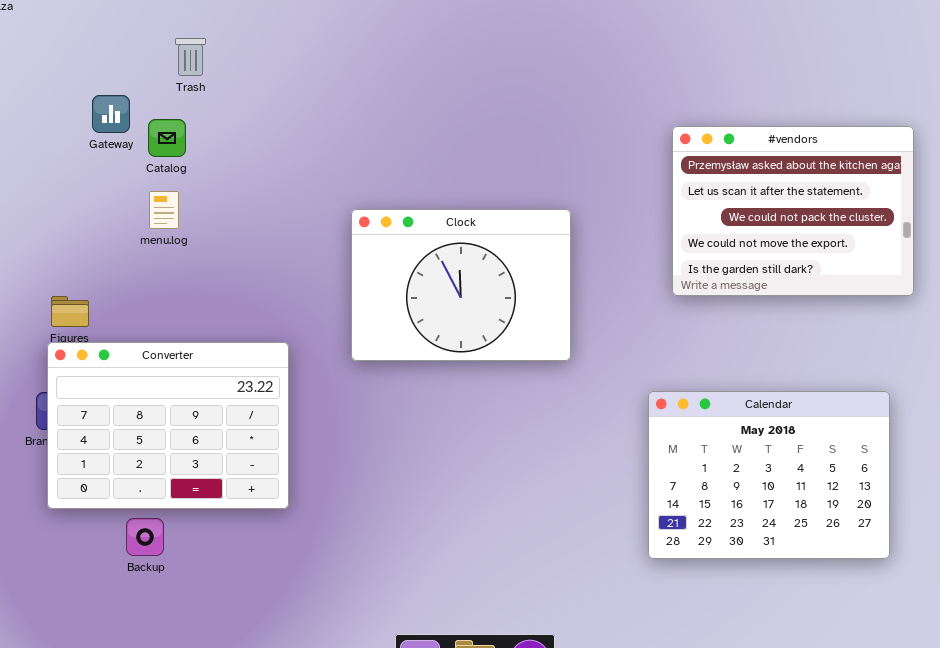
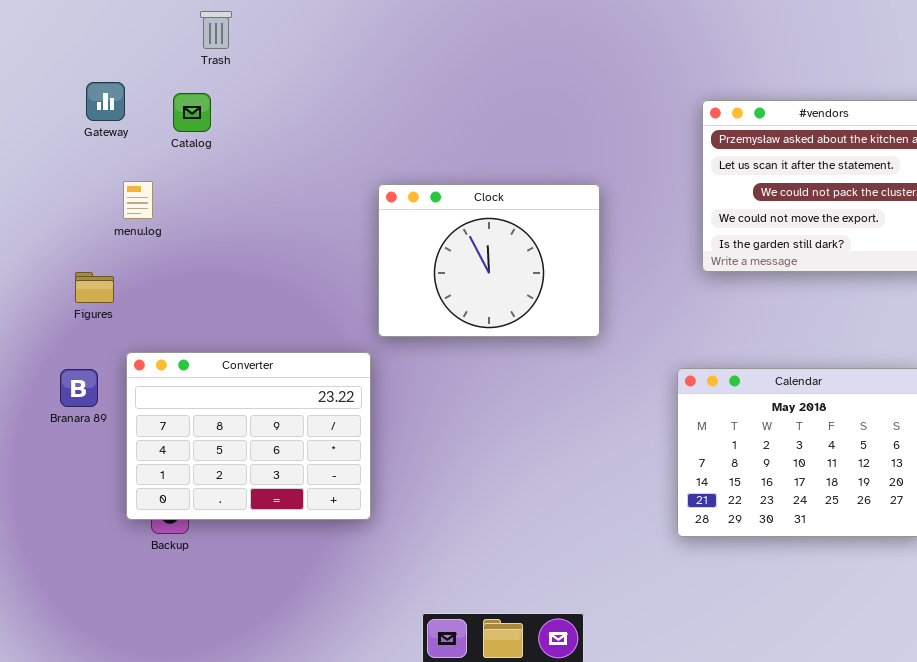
Gateway: [92,95,130,133] -> [86,82,125,121], moved
menu.log: [149,191,179,229] -> [123,181,153,219], moved
Converter: [47,342,289,509] -> [126,352,371,520], moved

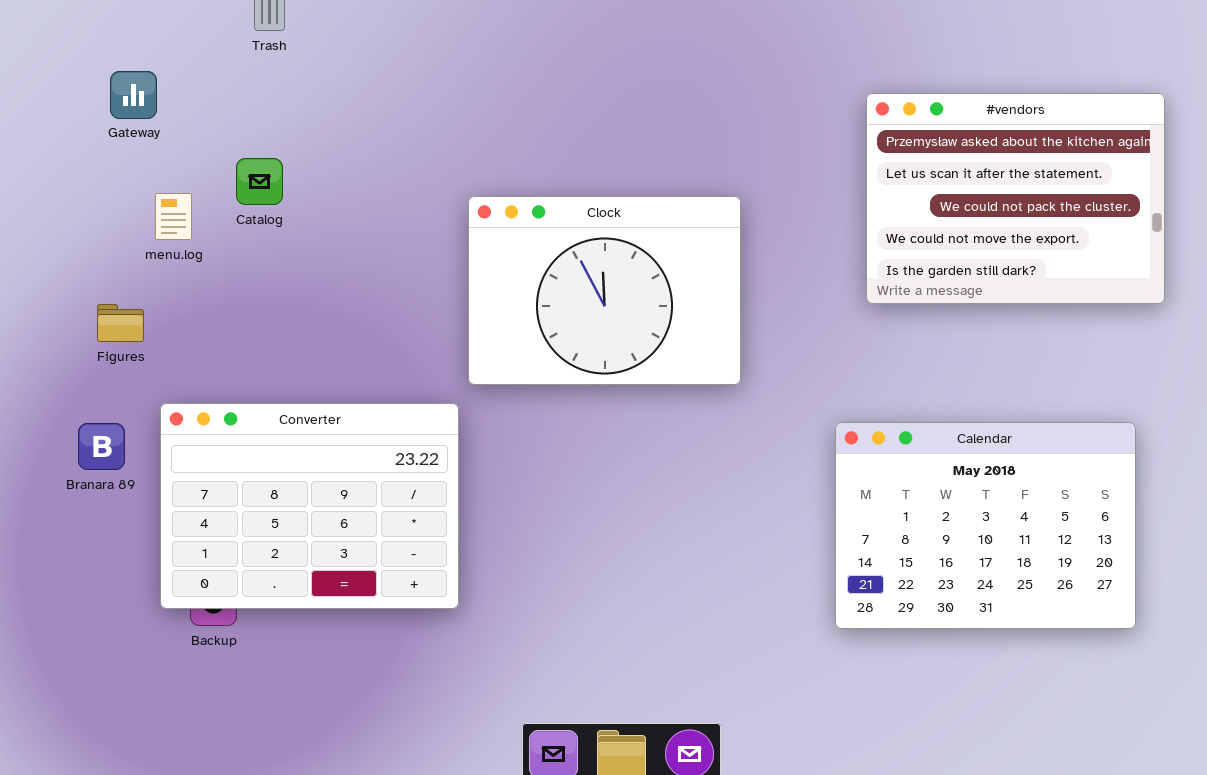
Catalog: [173,93,211,132] -> [236,158,283,205], moved

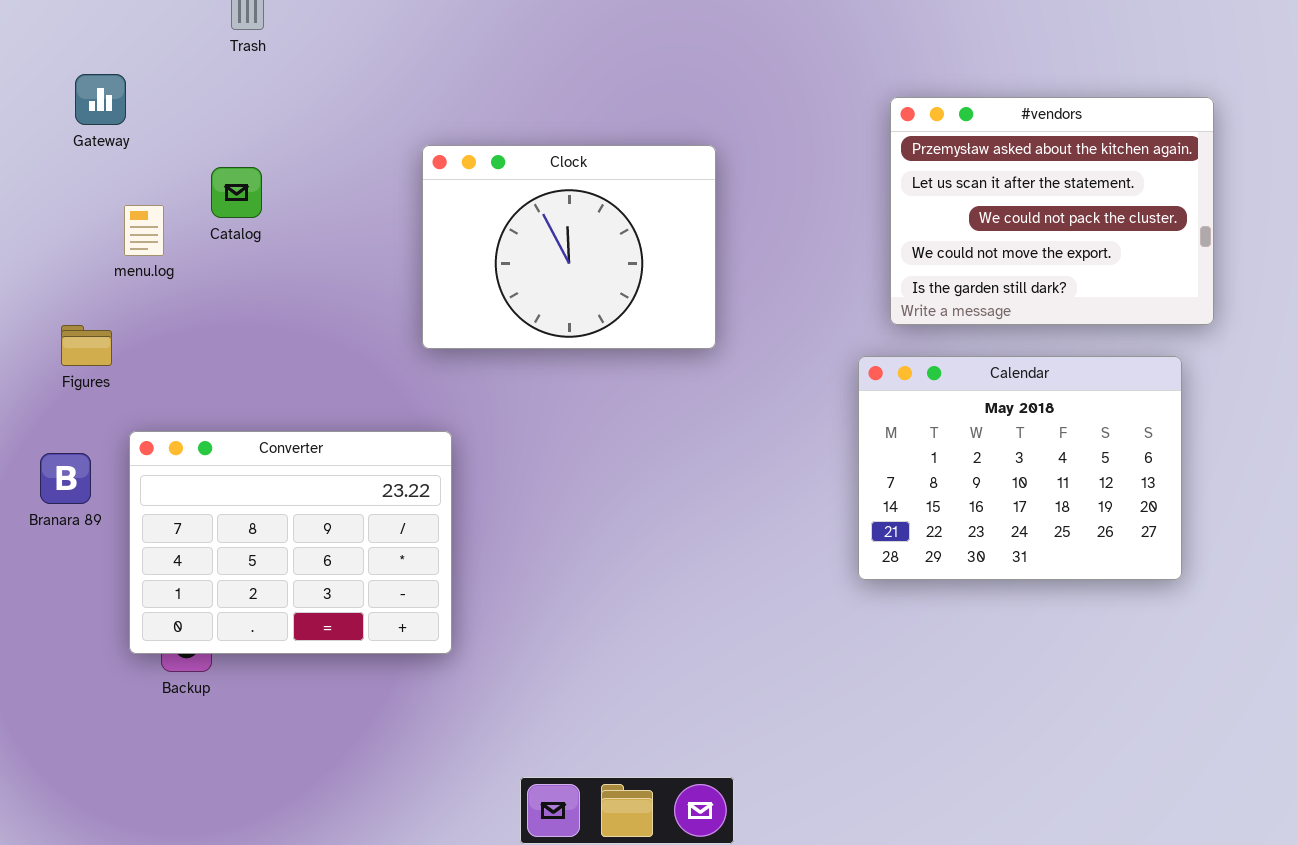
Clock: [468,196,741,385] -> [422,145,716,349], moved
Calendar: [835,422,1136,629] -> [858,356,1182,580], moved

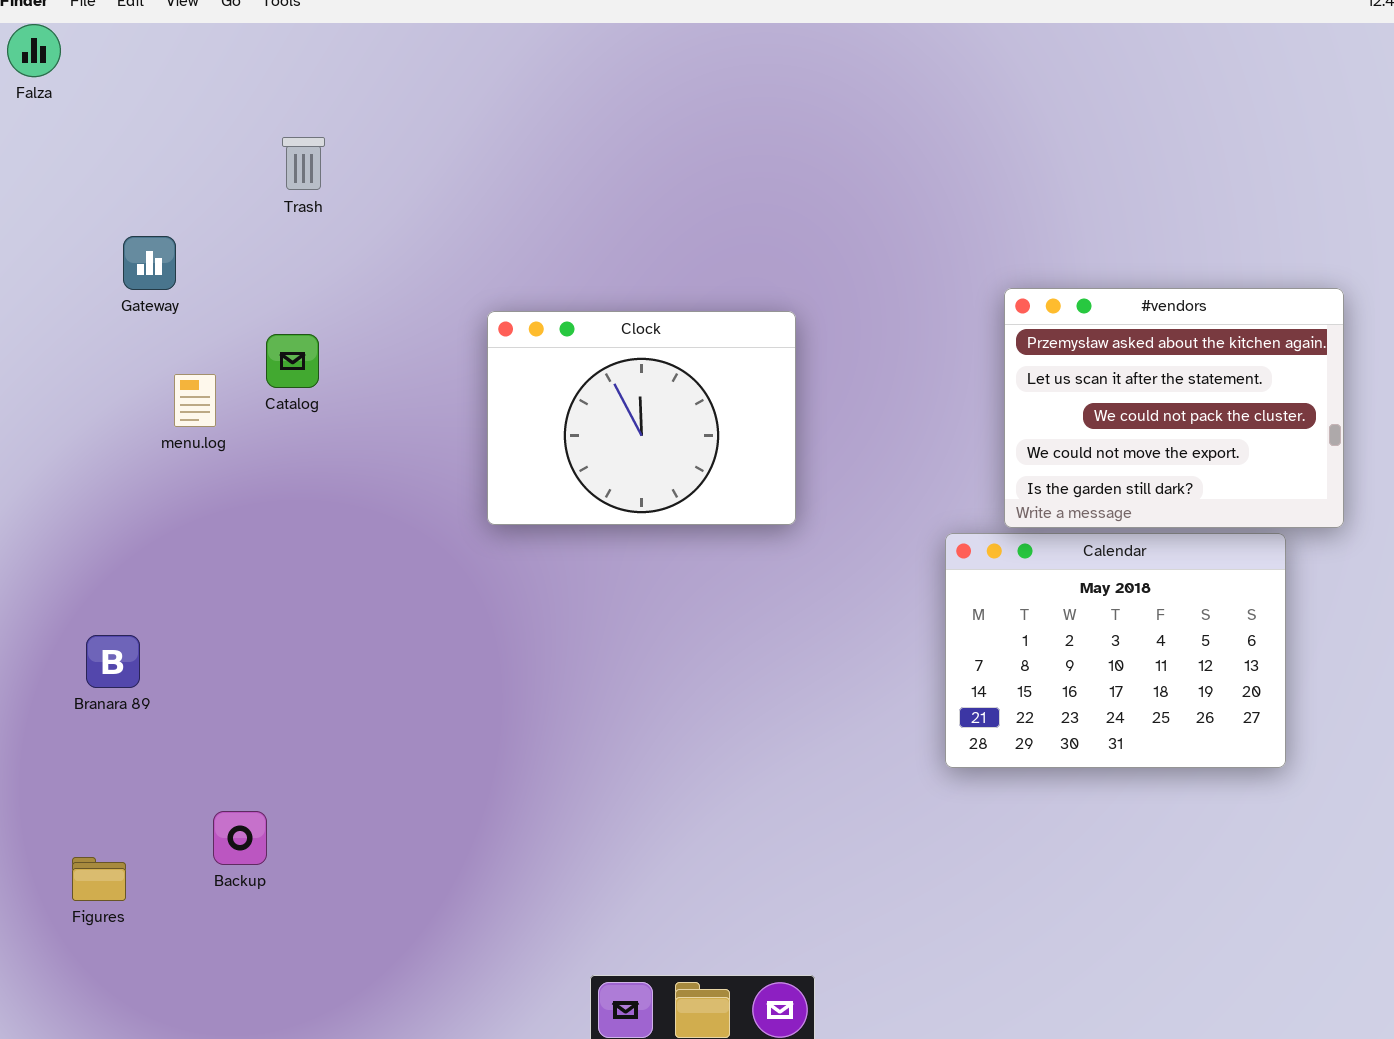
#vendors: [890,97,1214,325] -> [1004,288,1344,528], moved
Figures: [61,325,112,366] -> [72,857,126,901], moved
Converter: [129,431,452,654] -> none, closed

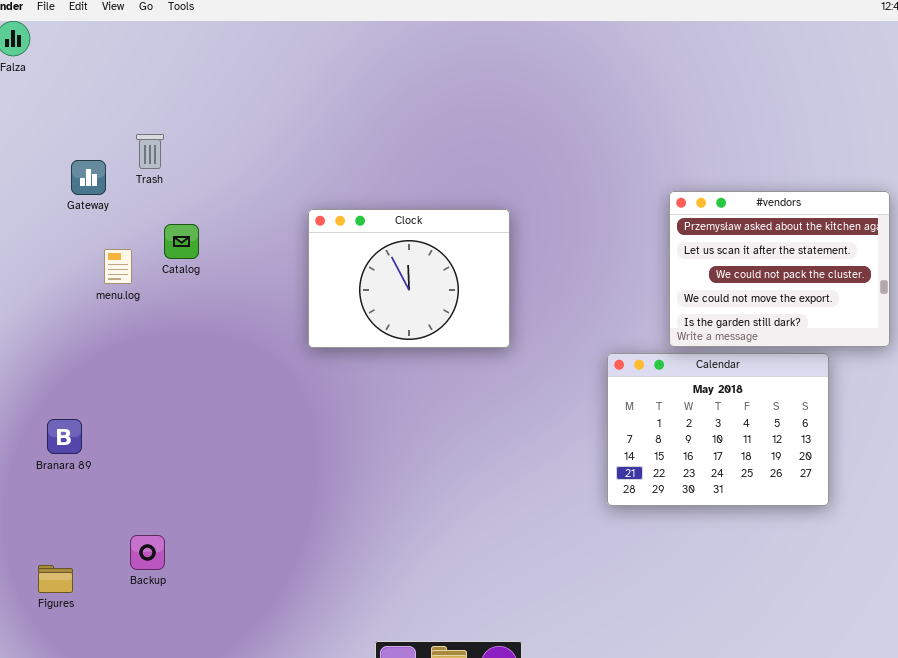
Trash: [282,137,325,190] -> [136,134,164,169], moved
#vendors: [1004,288,1344,528] -> [669,191,890,347], moved

